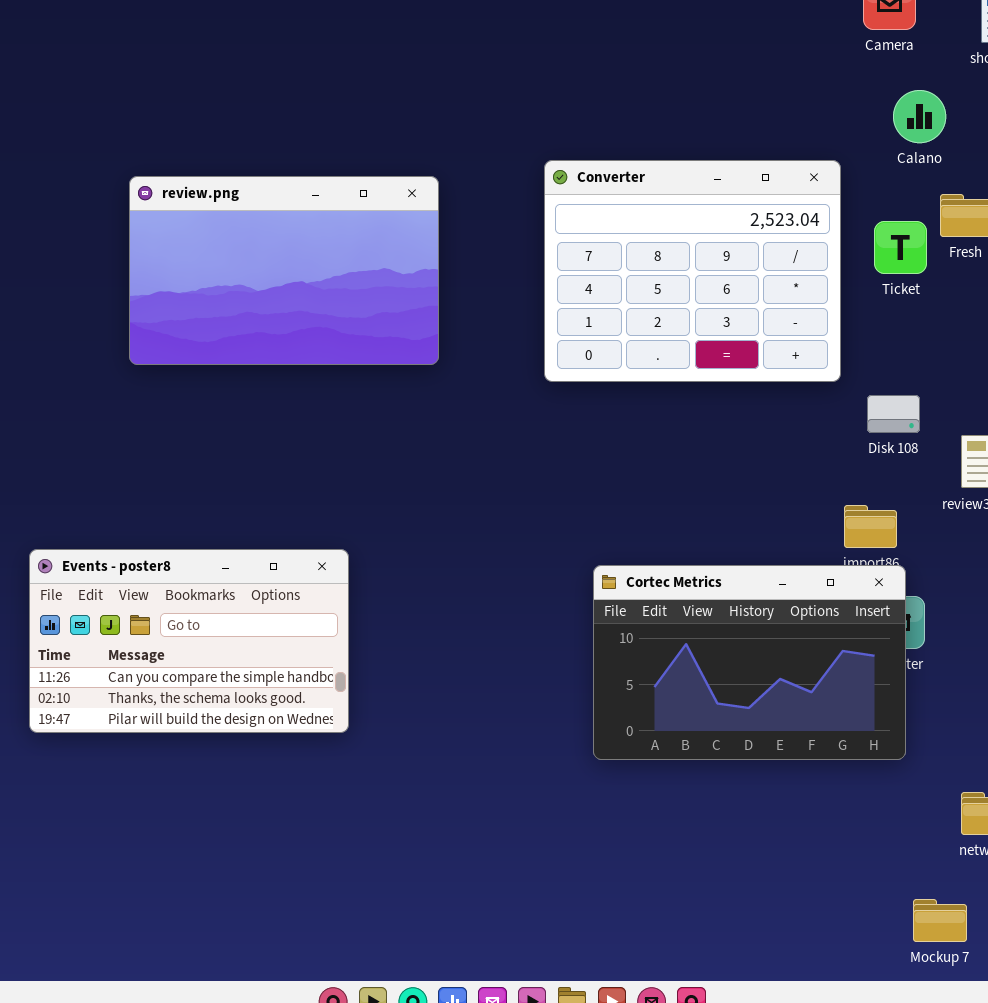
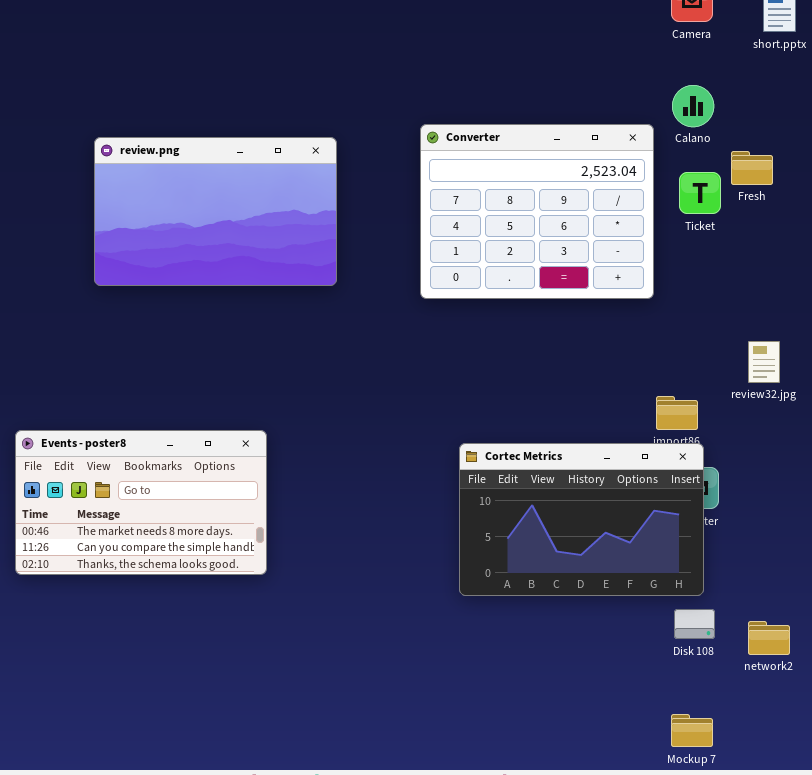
Calano: [893,90,946,143] -> [672,85,714,127], moved
Disk 108: [867,395,920,433] -> [674,609,715,639], moved
Events - poster8: [29,549,349,733] -> [15,430,267,575], scrolled up 1 row
Mockup 7: [913,899,967,942] -> [671,714,713,747], moved

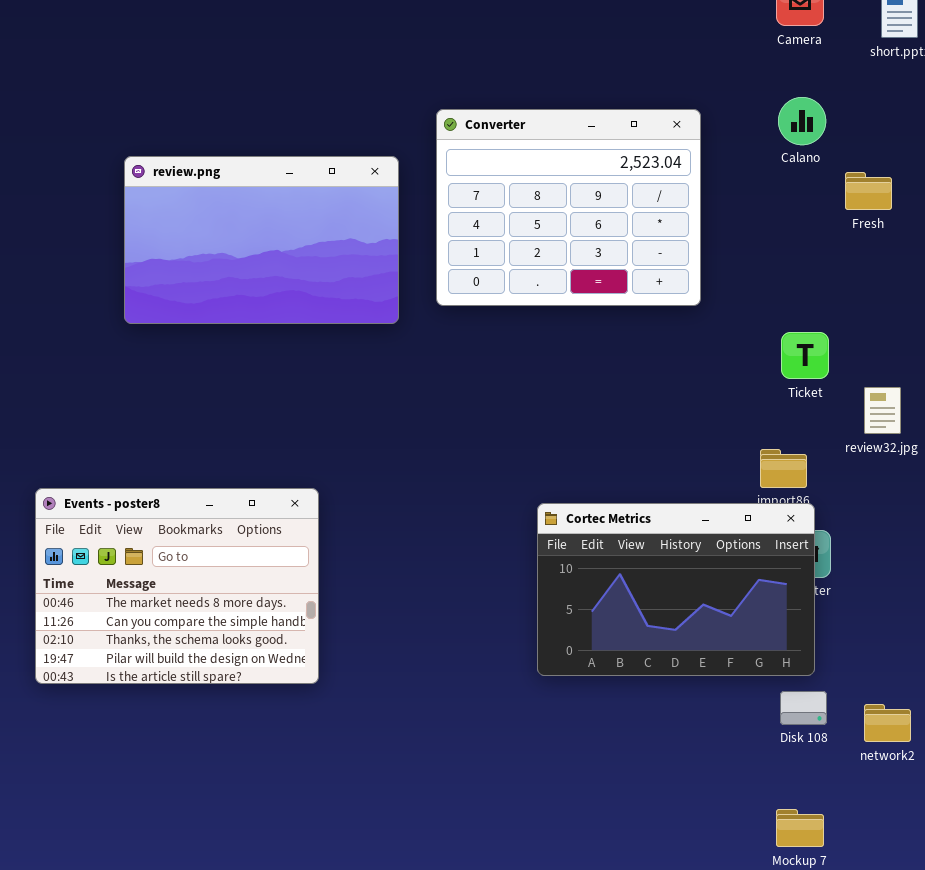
Converter: [420,124,654,299] -> [436,109,701,306], moved
Ticket: [679,172,721,214] -> [781,332,829,379], moved
Events - poster8: [15,430,267,575] -> [35,488,319,684], resized

